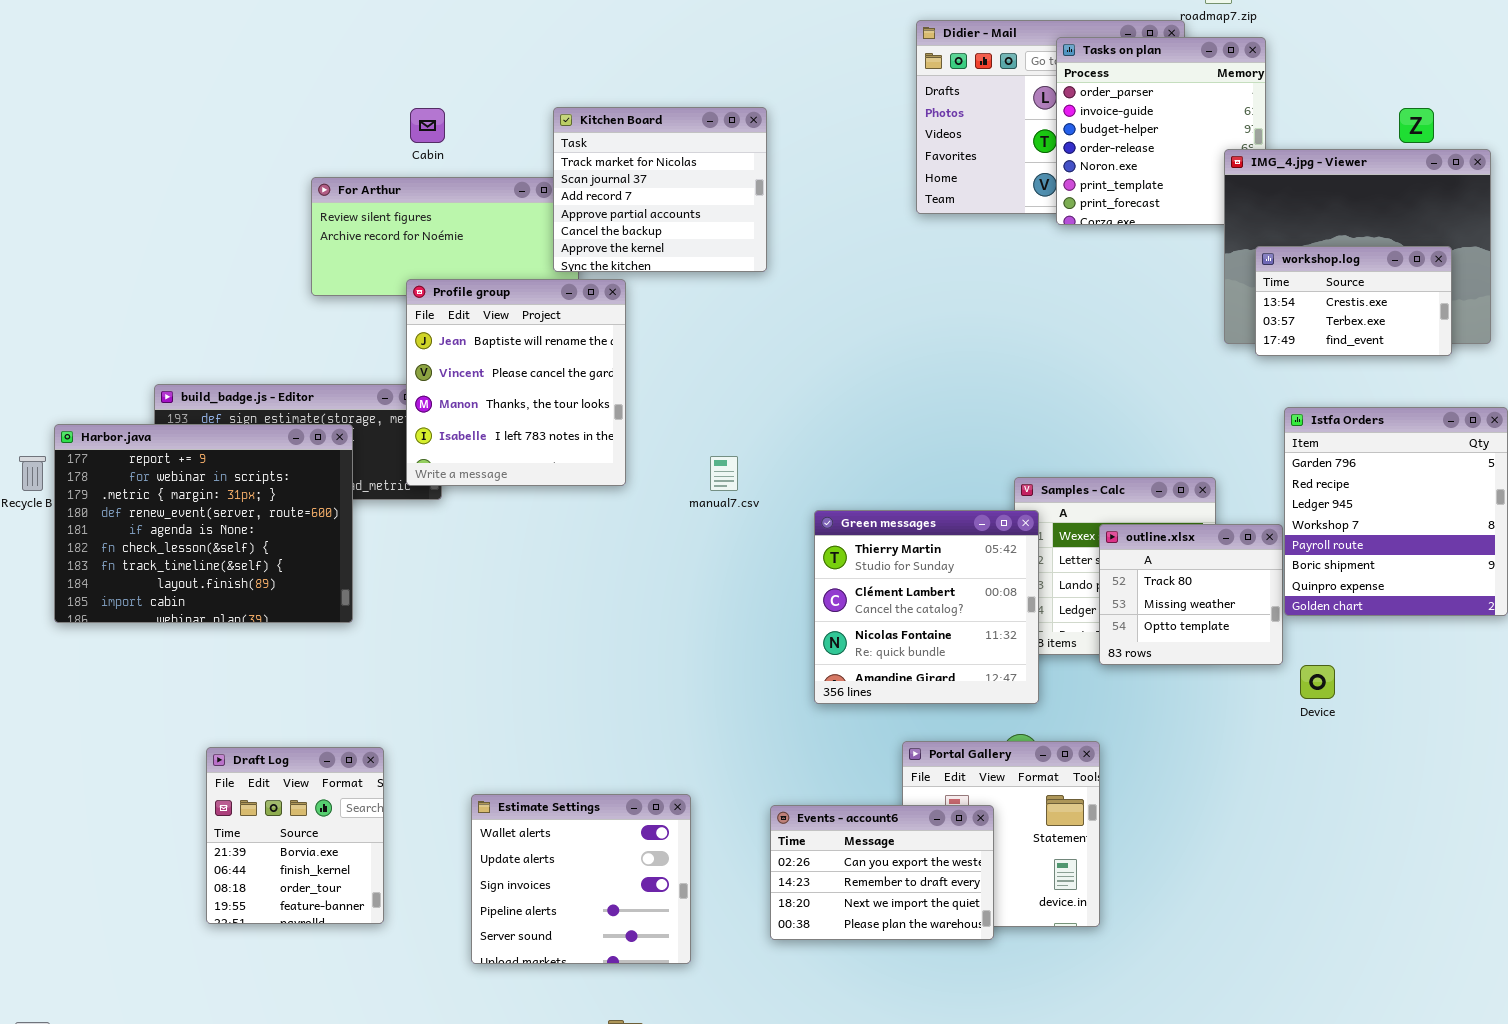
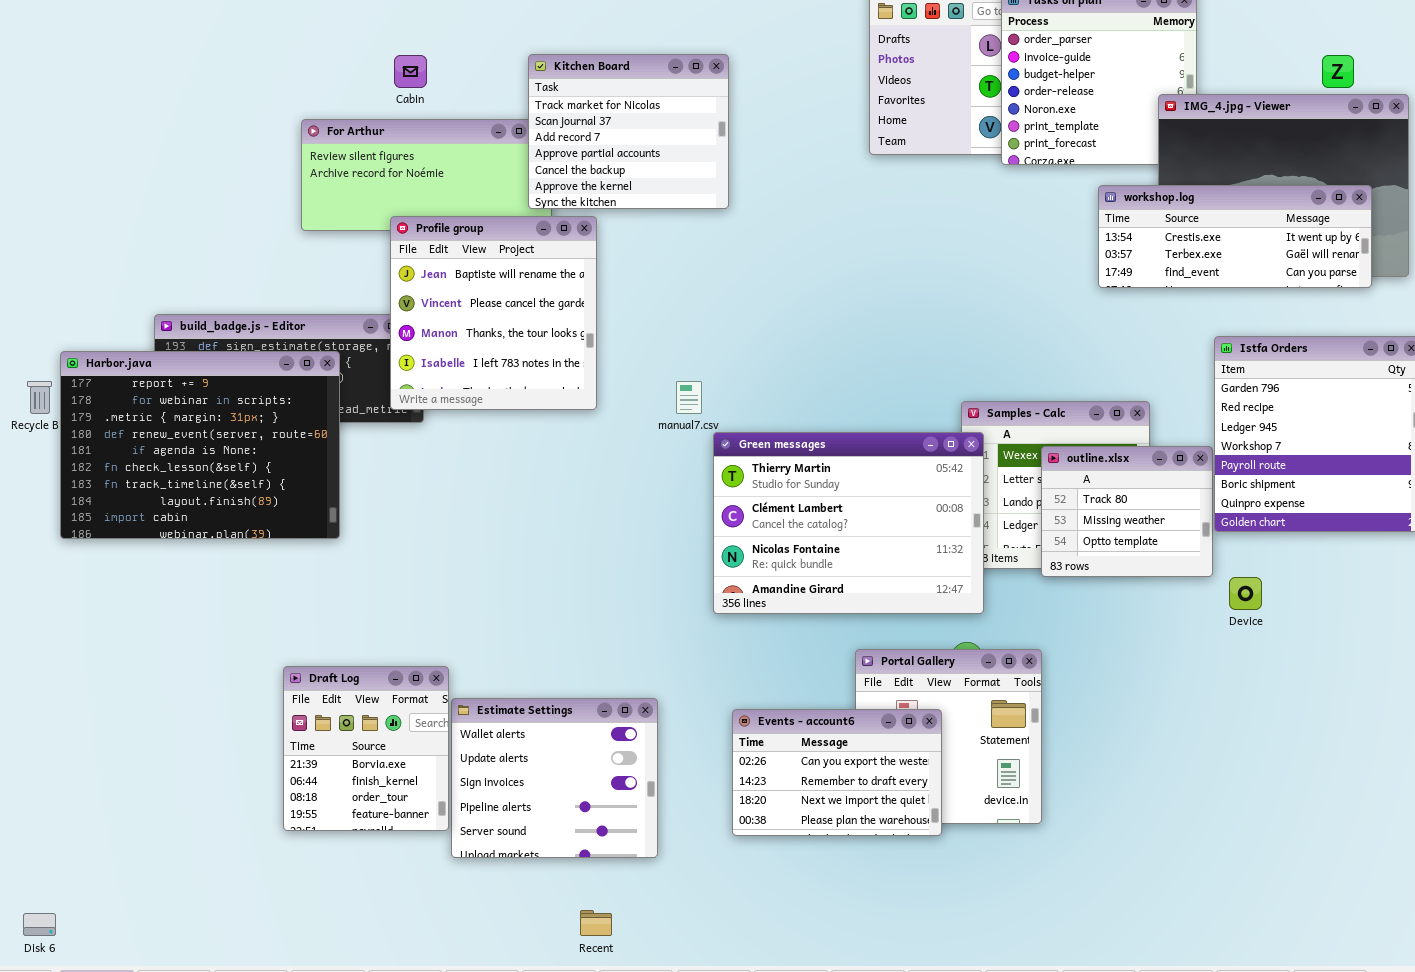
workshop.log: [1255,246,1452,356] -> [1098,185,1372,288], resized
Green messages: [814,510,1039,704] -> [713,432,984,614], resized
Draft Log: [206,747,384,924] -> [283,666,449,831], moved

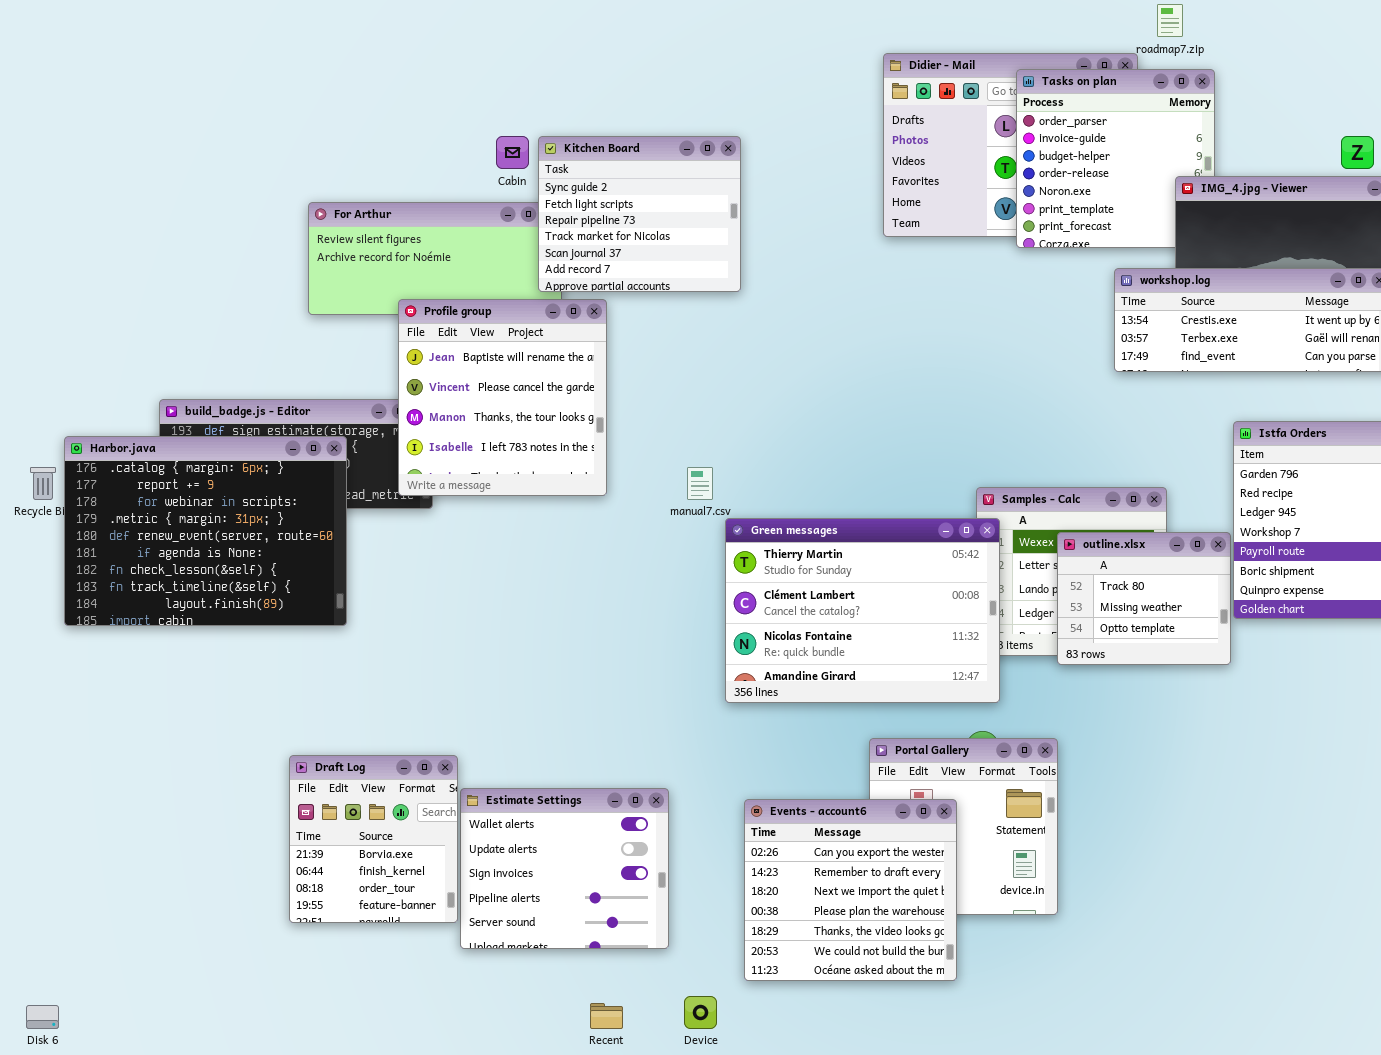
Kitchen Board: [528,54,729,209] -> [538,136,741,292], scrolled up 3 rows
Cabin: [394,55,427,88] -> [496,136,529,169], moved
Harbor.java: [60,351,340,539] -> [64,436,347,626], scrolled up 1 row
Device: [1229,577,1262,610] -> [684,996,717,1029], moved
Events - account6: [732,709,942,836] -> [744,799,957,981], resized

